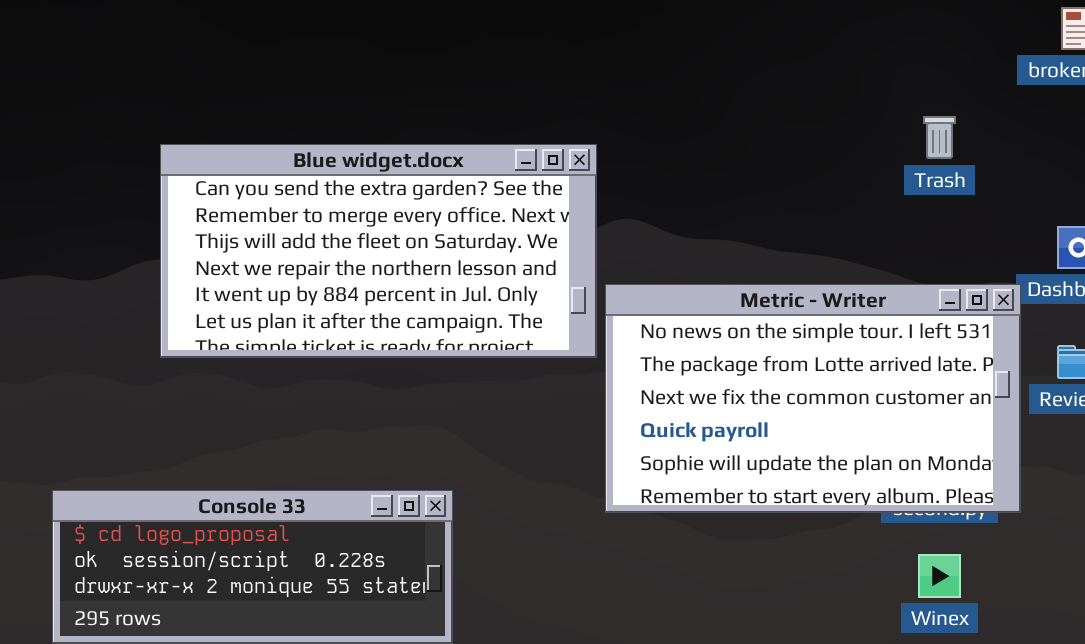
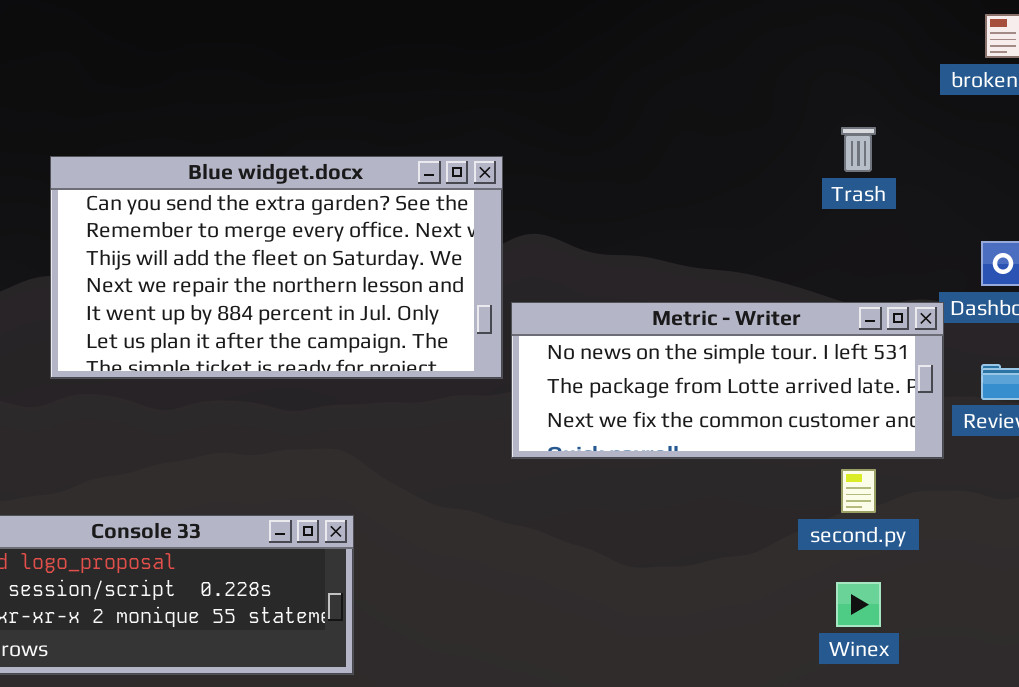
Metric - Writer: [605,284,1021,513] -> [511,302,944,459], resized

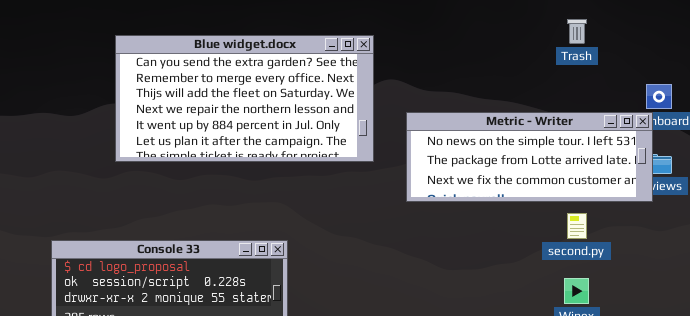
Metric - Writer: [511,302,944,459] -> [406,112,653,202], moved

